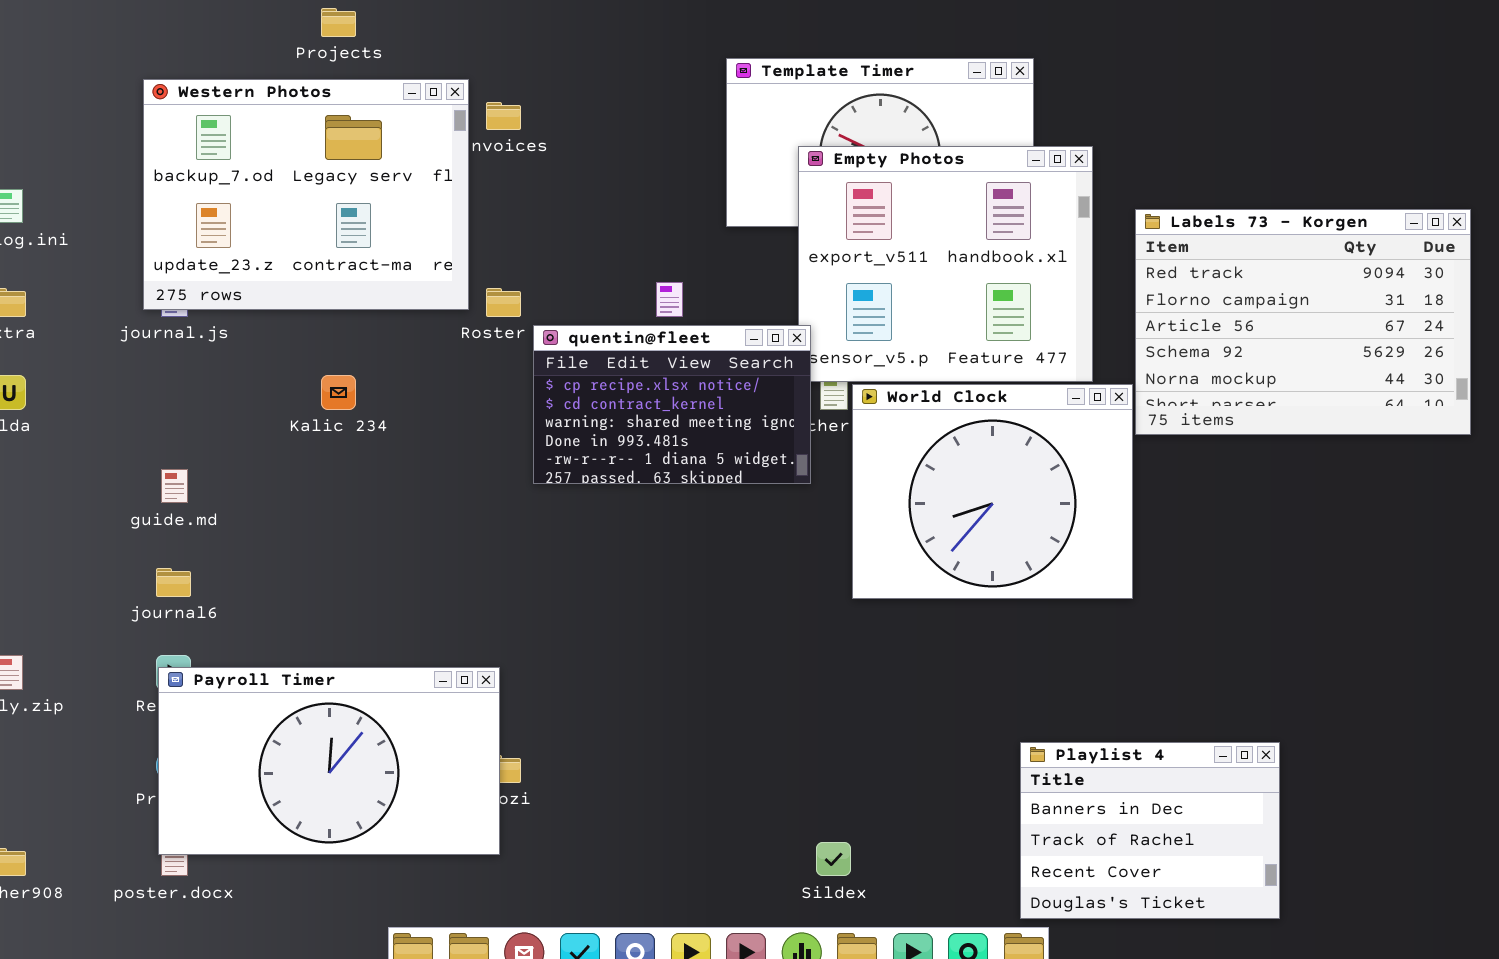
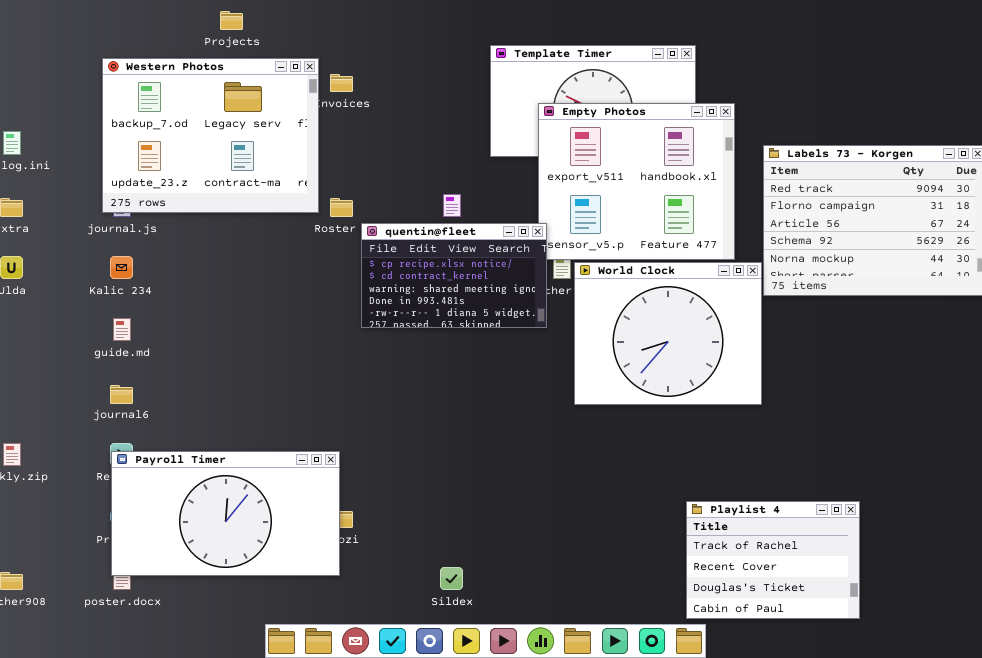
Kalic 234: [321,375,356,410] -> [110,256,133,279], moved
Playlist 4: [1020,742,1280,919] -> [686,501,860,619], scrolled down 1 row
Sildex: [816,842,851,876] -> [440,567,463,590], moved

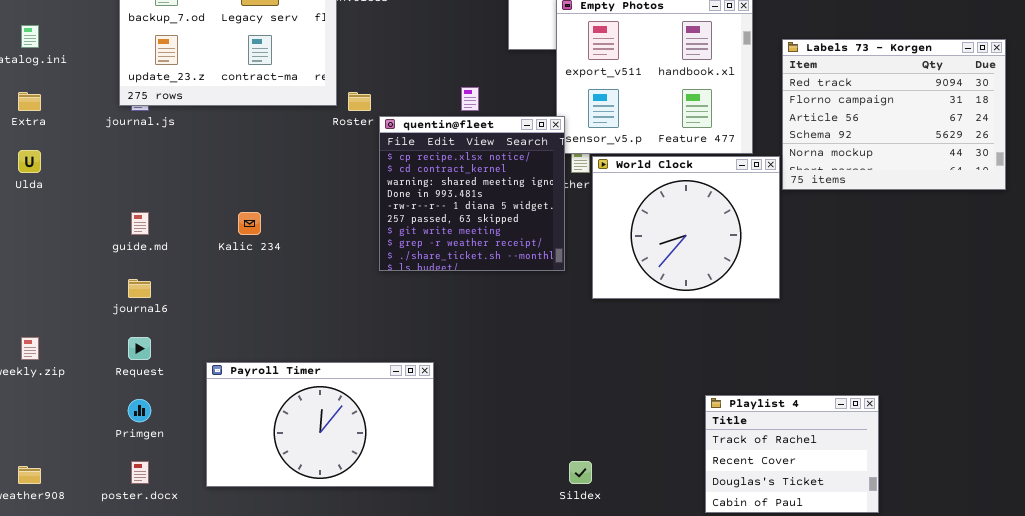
quentin@fleet: [361,223,547,328] -> [379,116,565,271], resized
Kalic 234: [110,256,133,279] -> [238,212,261,235], moved
Payroll Timer: [111,451,340,576] -> [206,362,434,487], moved
Sildex: [440,567,463,590] -> [569,461,592,484], moved

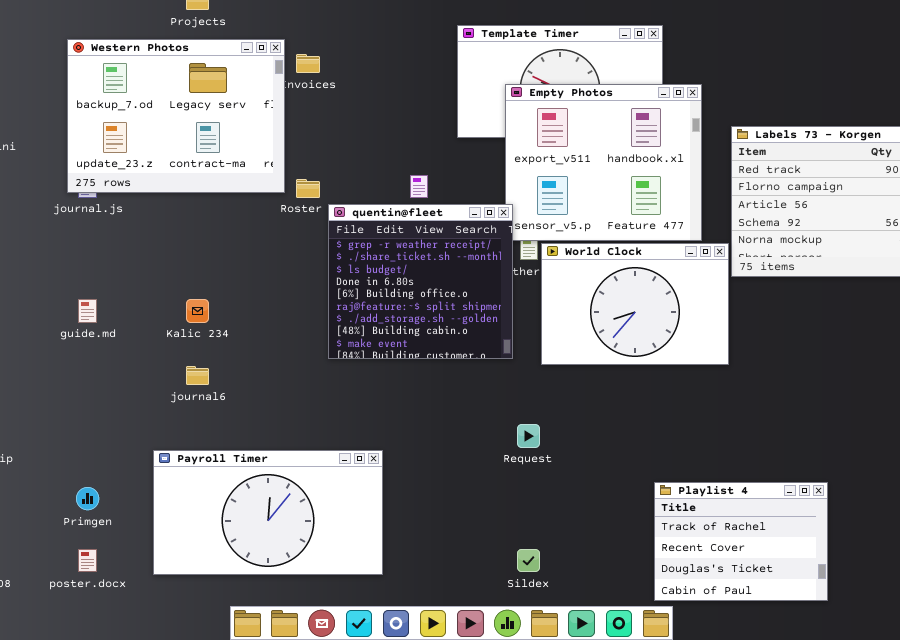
quentin@fleet: [379,116,565,271] -> [328,204,513,359], scrolled down 7 rows
World Clock: [592,156,780,299] -> [541,243,729,365], resized
journal6: [128,279,151,298] -> [186,366,209,385], moved
Request: [128,337,151,360] -> [517,424,540,448], moved

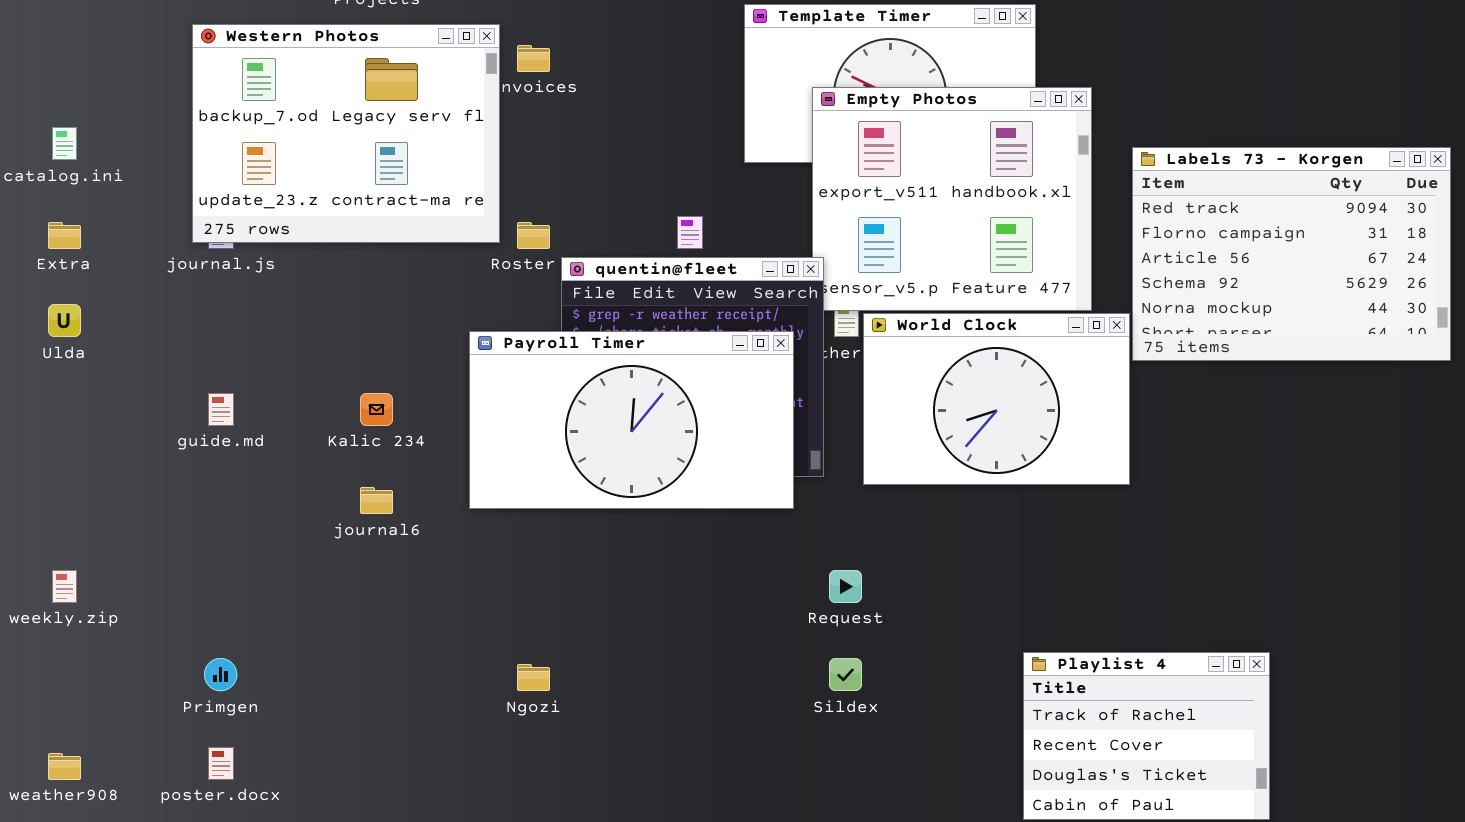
Payroll Timer: [153,450,383,575] -> [469,331,794,509], moved
Sildex: [517,549,540,572] -> [829,658,862,691], moved

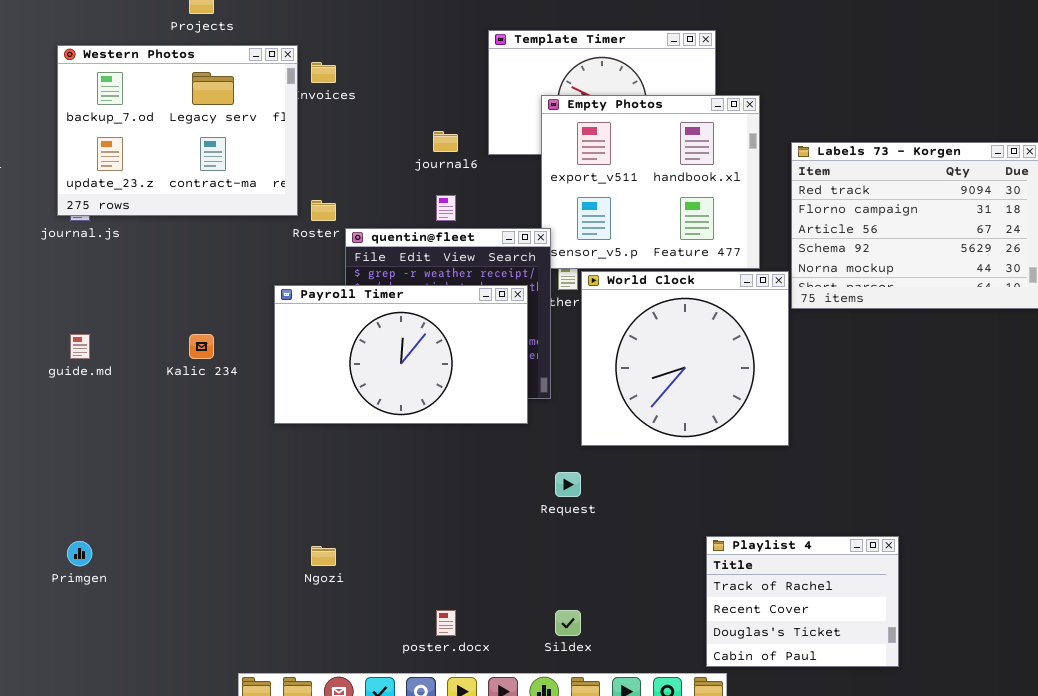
World Clock: [863,313,1130,485] -> [581,271,789,446], resized
journal6: [360,487,393,514] -> [433,131,458,152], moved
Sildex: [829,658,862,691] -> [555,610,581,636], moved
poster.docx: [208,747,234,780] -> [436,610,456,636], moved

